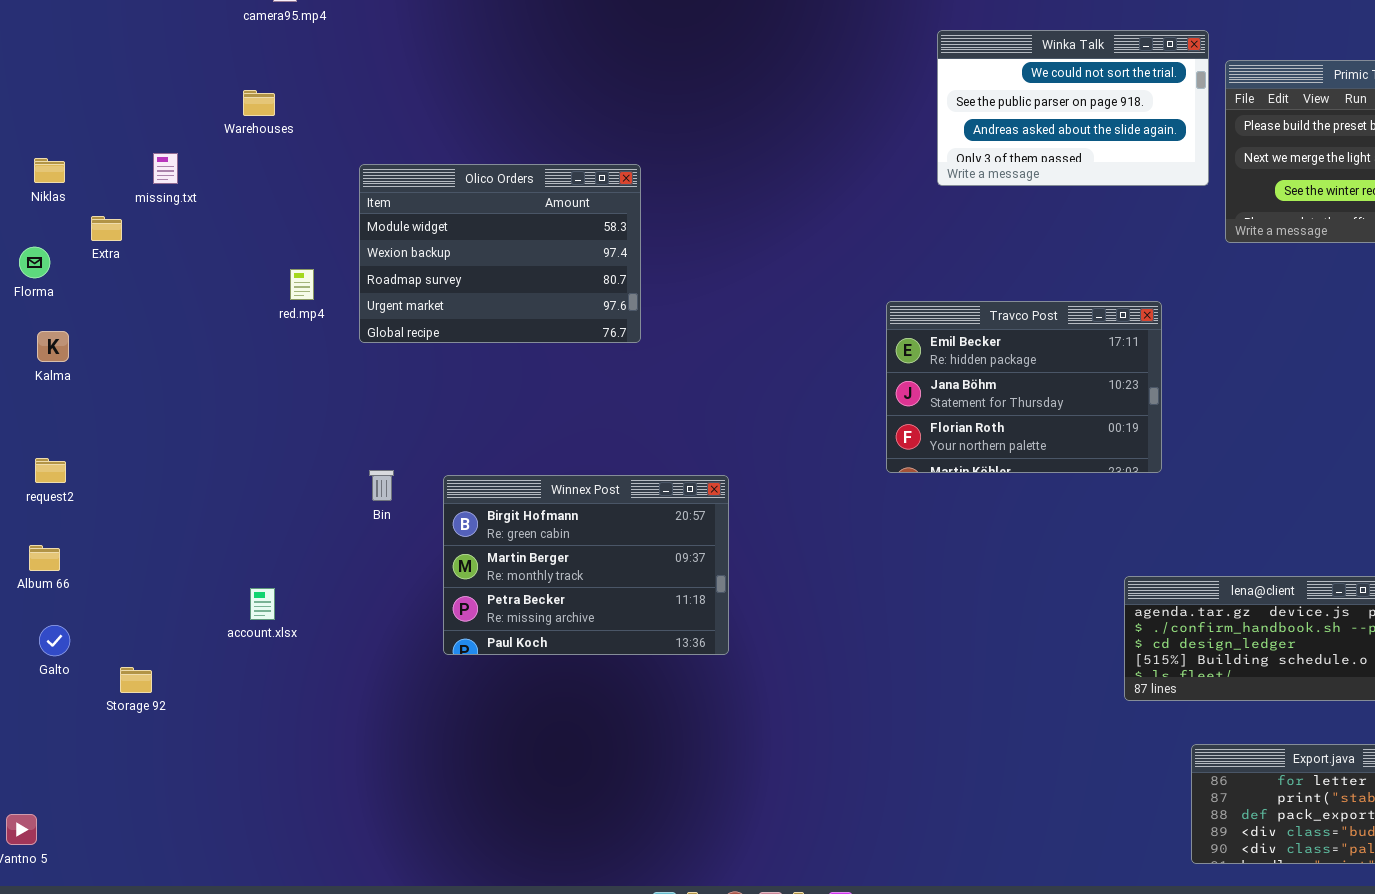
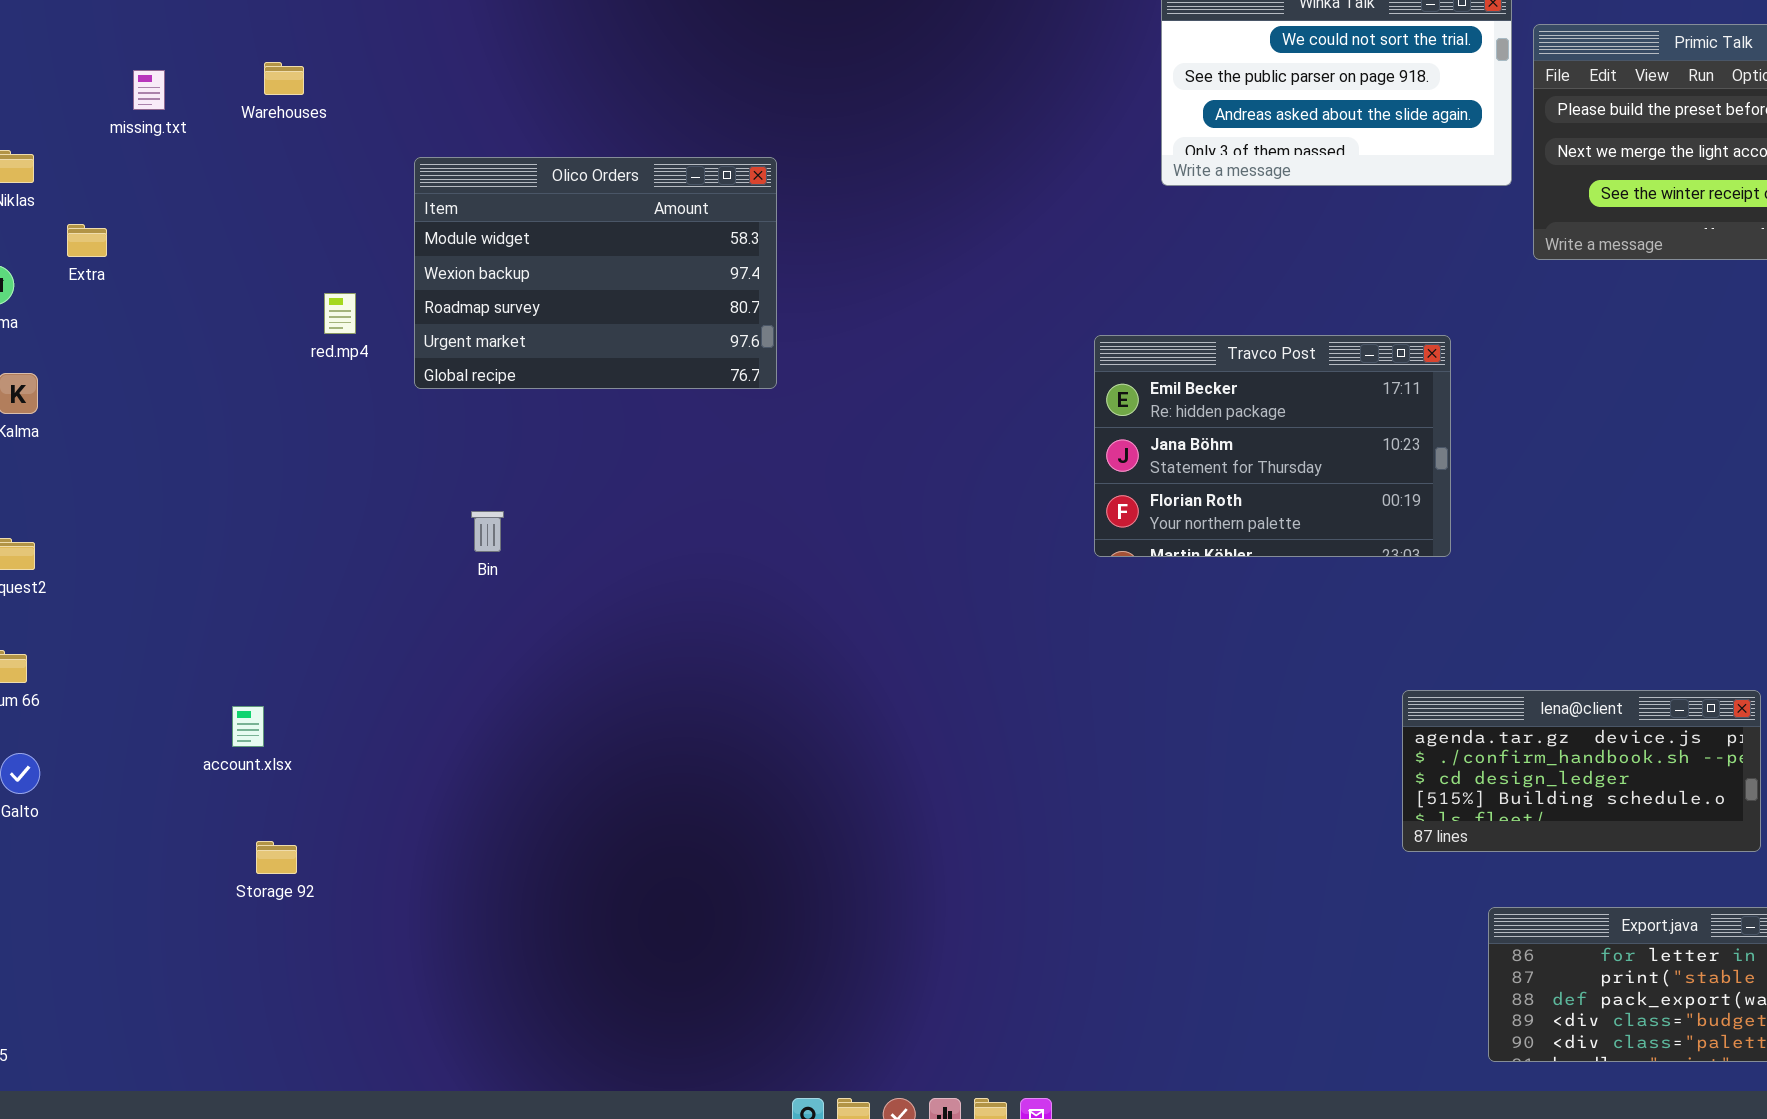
missing.txt: [153,153,178,184] -> [133,70,165,110], moved
Bin: [369,470,394,501] -> [471,511,504,552], moved
Winnex Post: [443,475,729,655] -> none, closed
account.xlsx: [250,588,275,620] -> [232,706,264,747], moved
Storage 92: [120,667,152,693] -> [256,841,297,874], moved

